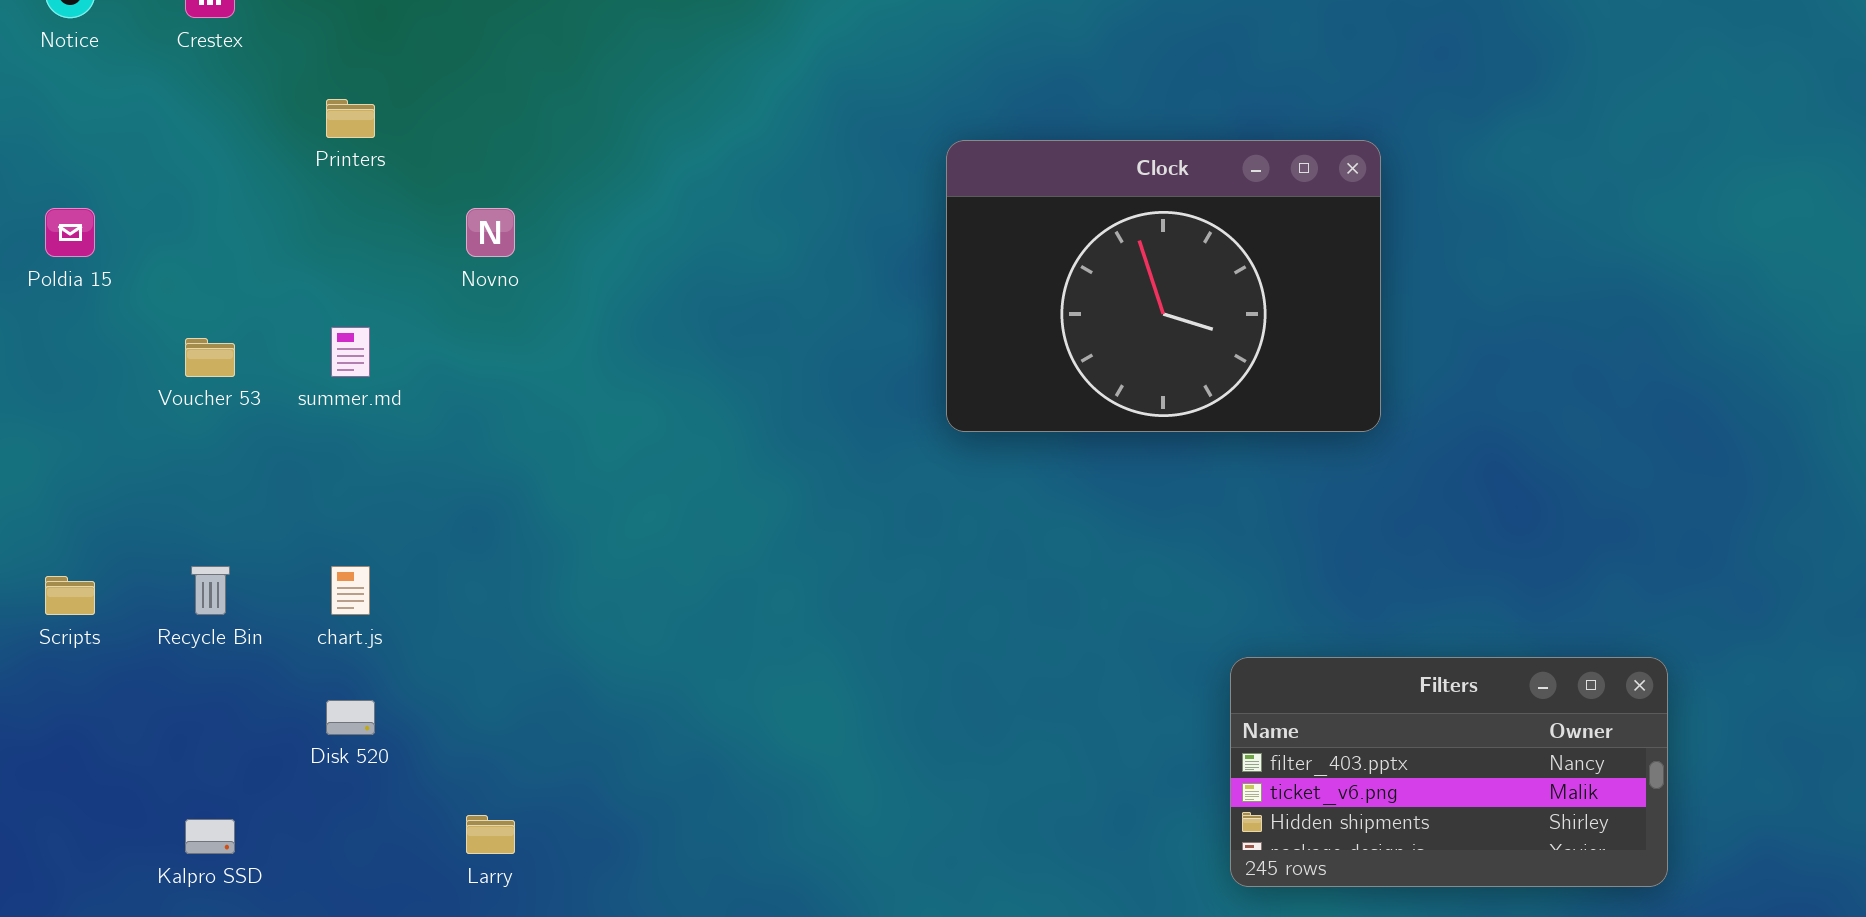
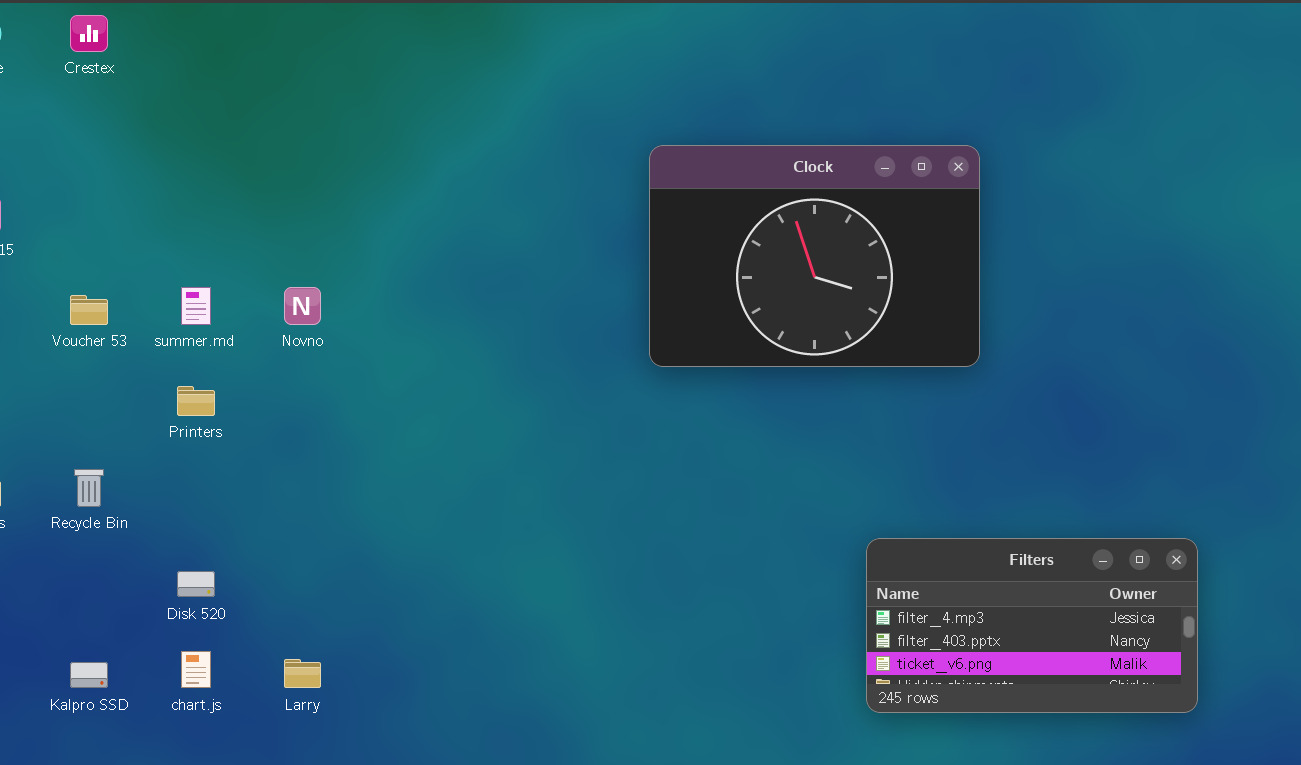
Printers: [326,99,375,138] -> [177,386,215,416], moved
Novno: [466,208,515,257] -> [284,287,321,325], moved
chart.js: [331,566,370,615] -> [181,651,211,688], moved
Filters: [1230,657,1668,887] -> [866,538,1198,713], scrolled up 1 row

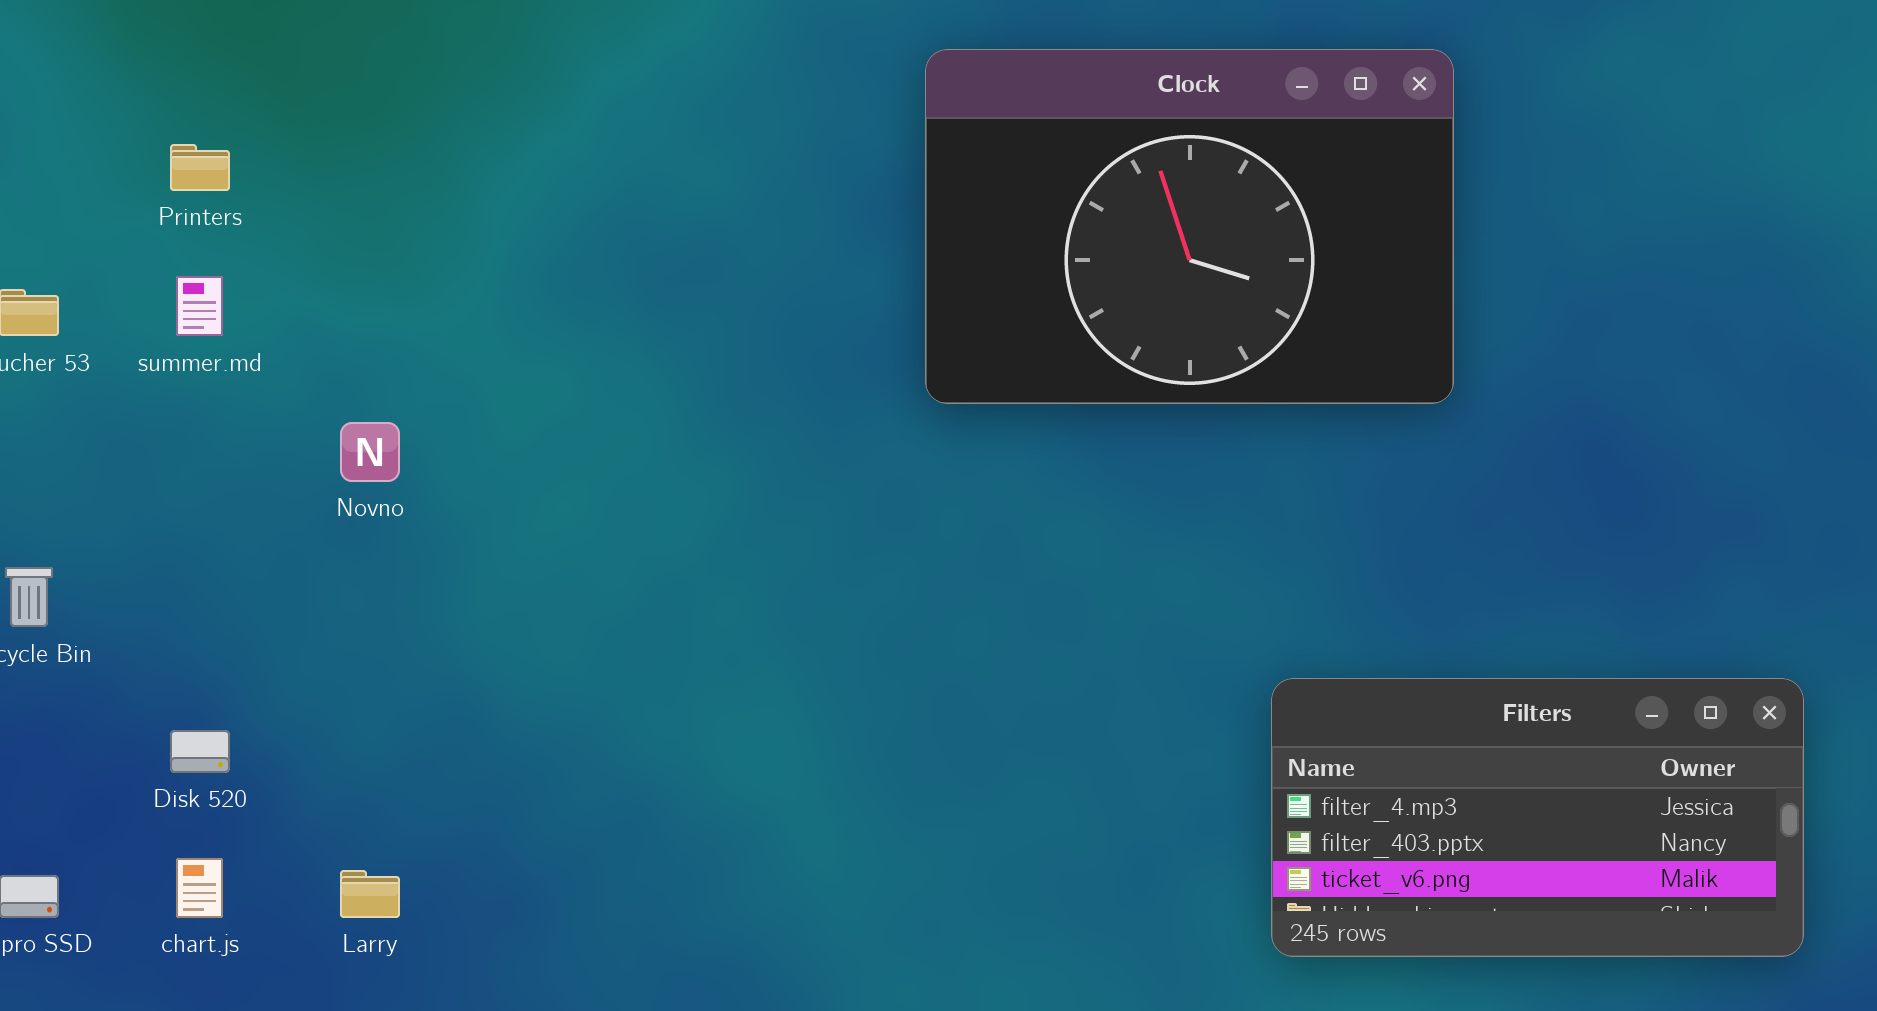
Novno: [284,287,321,325] -> [340,422,400,482], moved
Printers: [177,386,215,416] -> [170,144,230,191], moved

